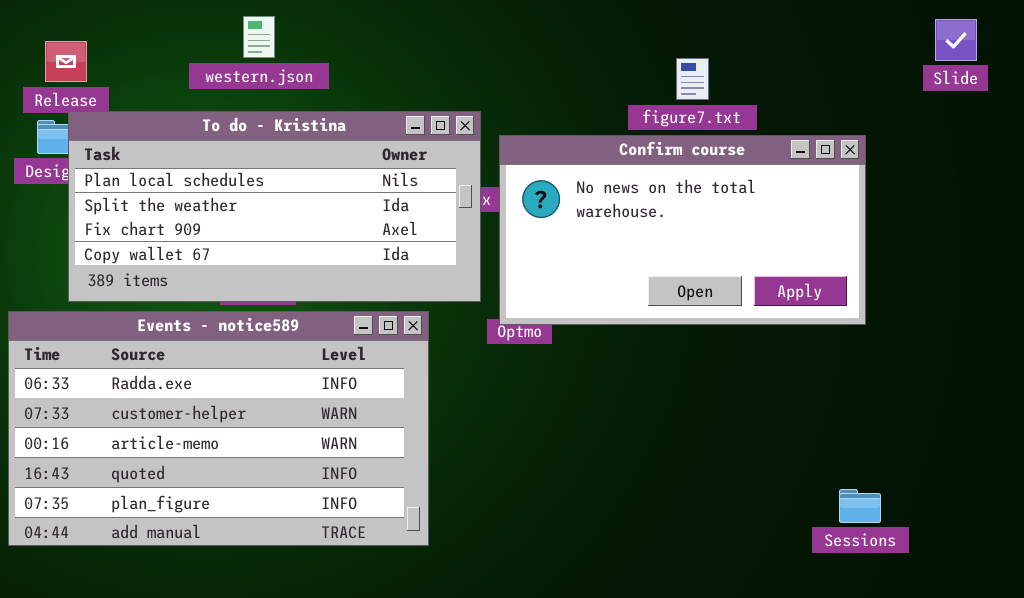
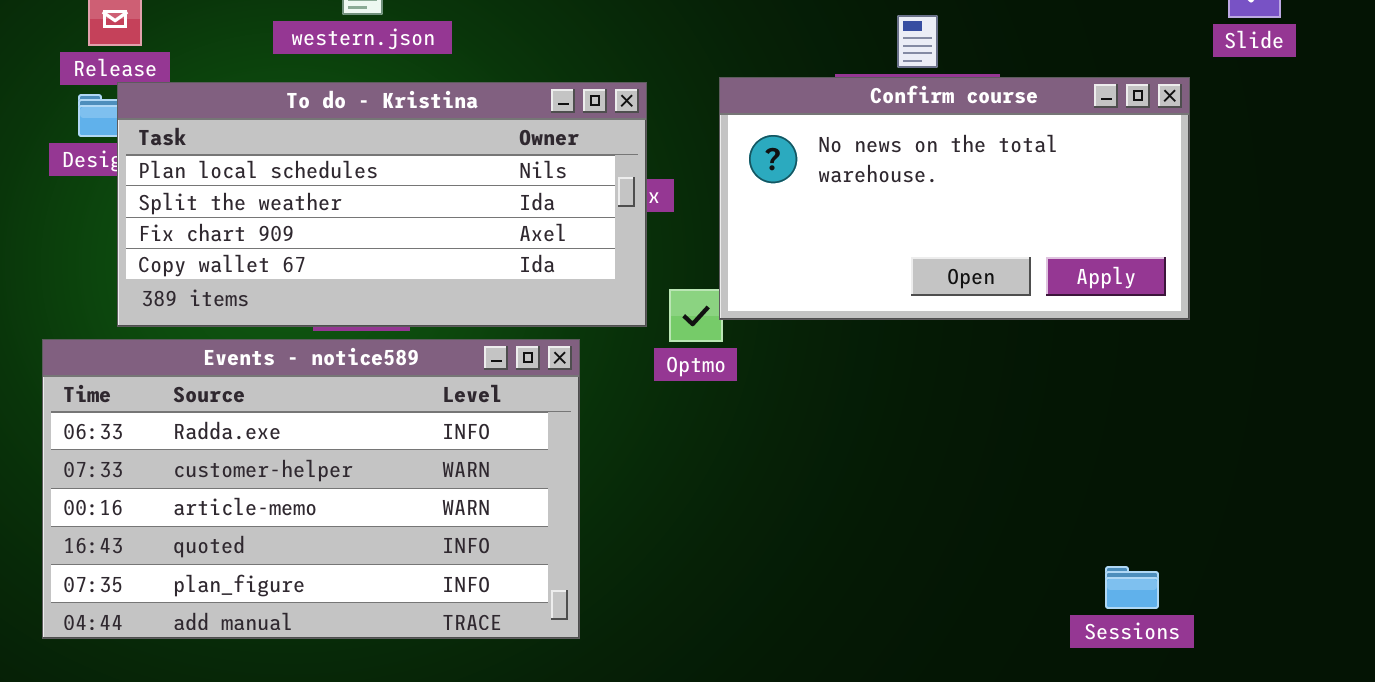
Confirm course: [499,135,866,325] -> [719,77,1190,320], moved

